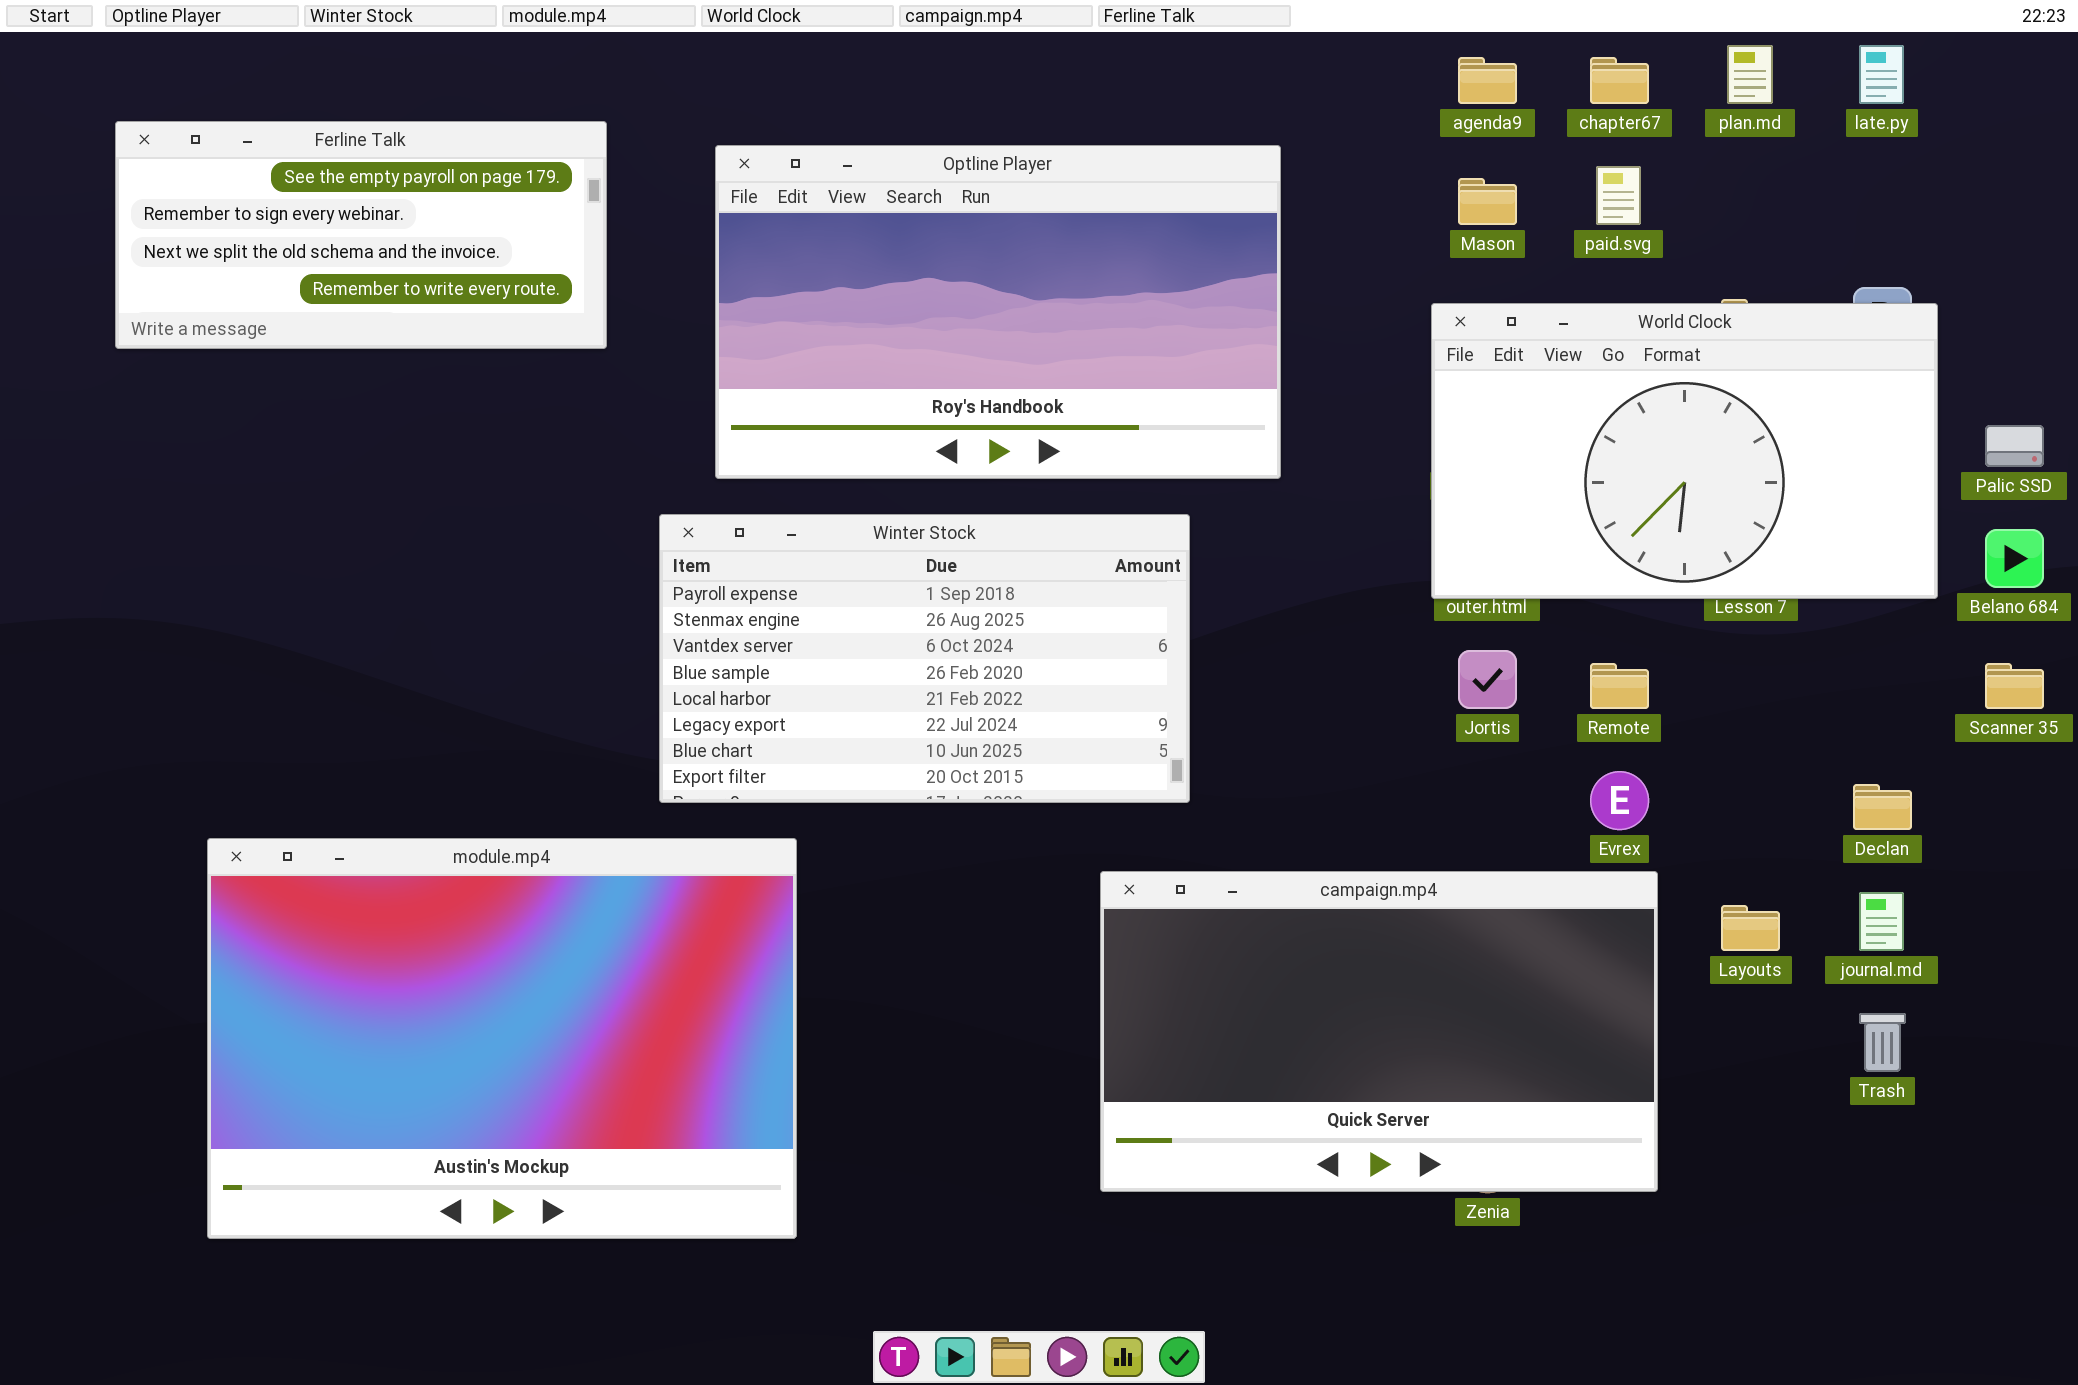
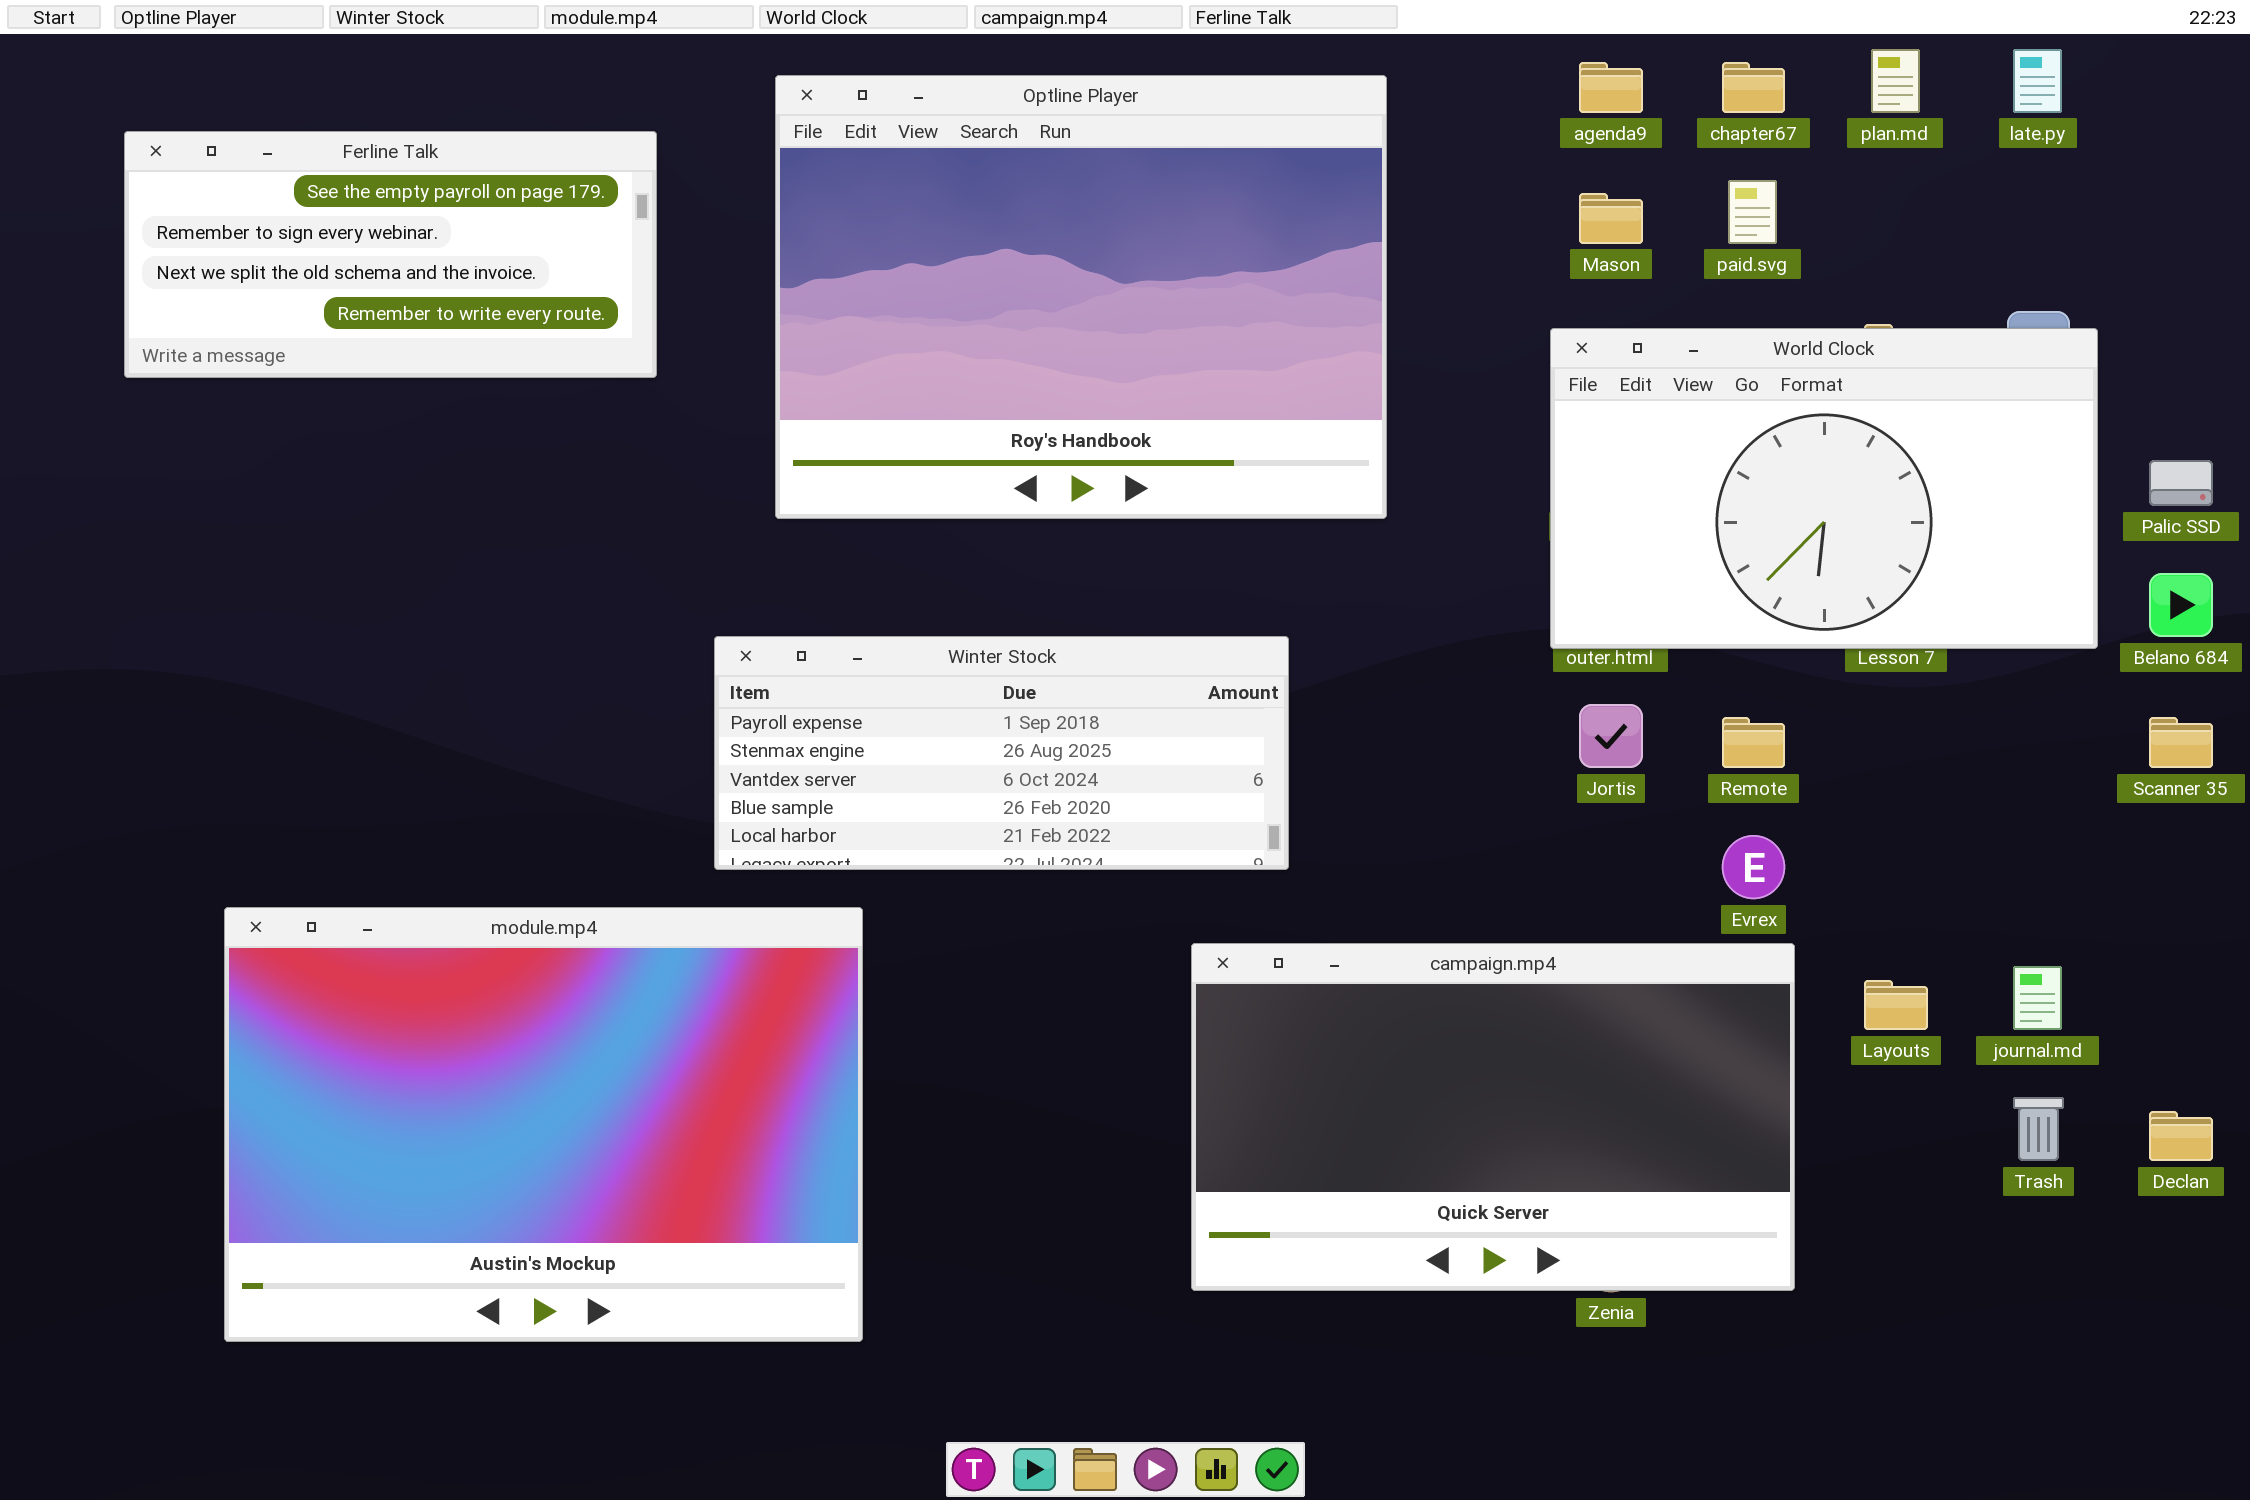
Optline Player: [715,145,1281,479] -> [775,75,1387,519], resized
Winter Stock: [659,514,1190,803] -> [714,636,1289,870], resized
Declan: [1853,784,1912,830] -> [2149,1111,2213,1161], moved

